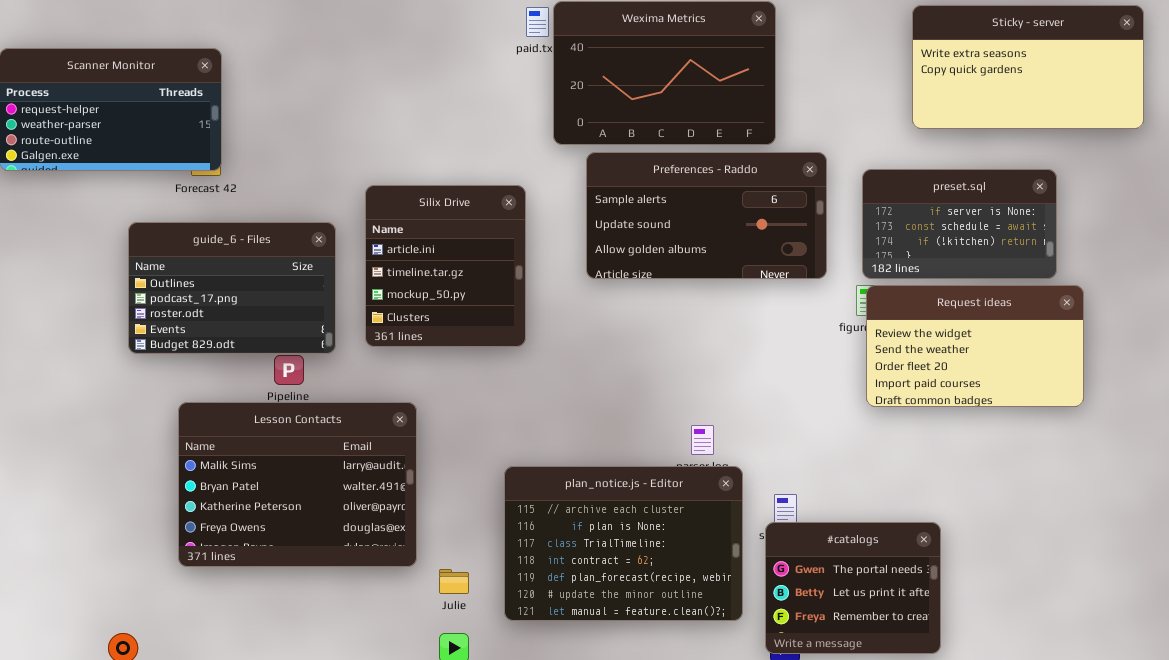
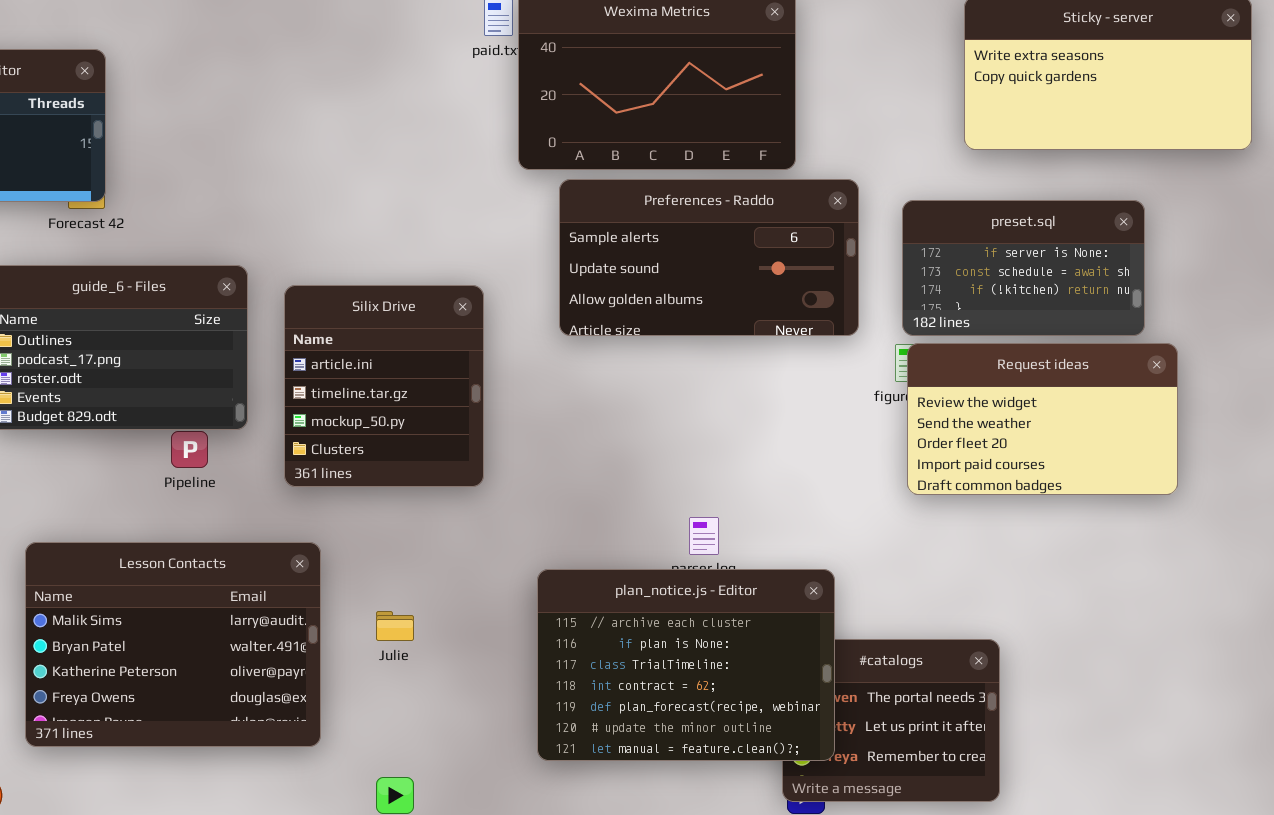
Silix Drive: [365,185,526,347] -> [284,285,484,487], moved
Lesson Contacts: [178,402,417,567] -> [25,542,321,747], moved
plan_notice.js - Editor: [504,466,743,621] -> [537,569,835,761], moved
Julie: [439,569,469,594] -> [376,611,414,641], moved

